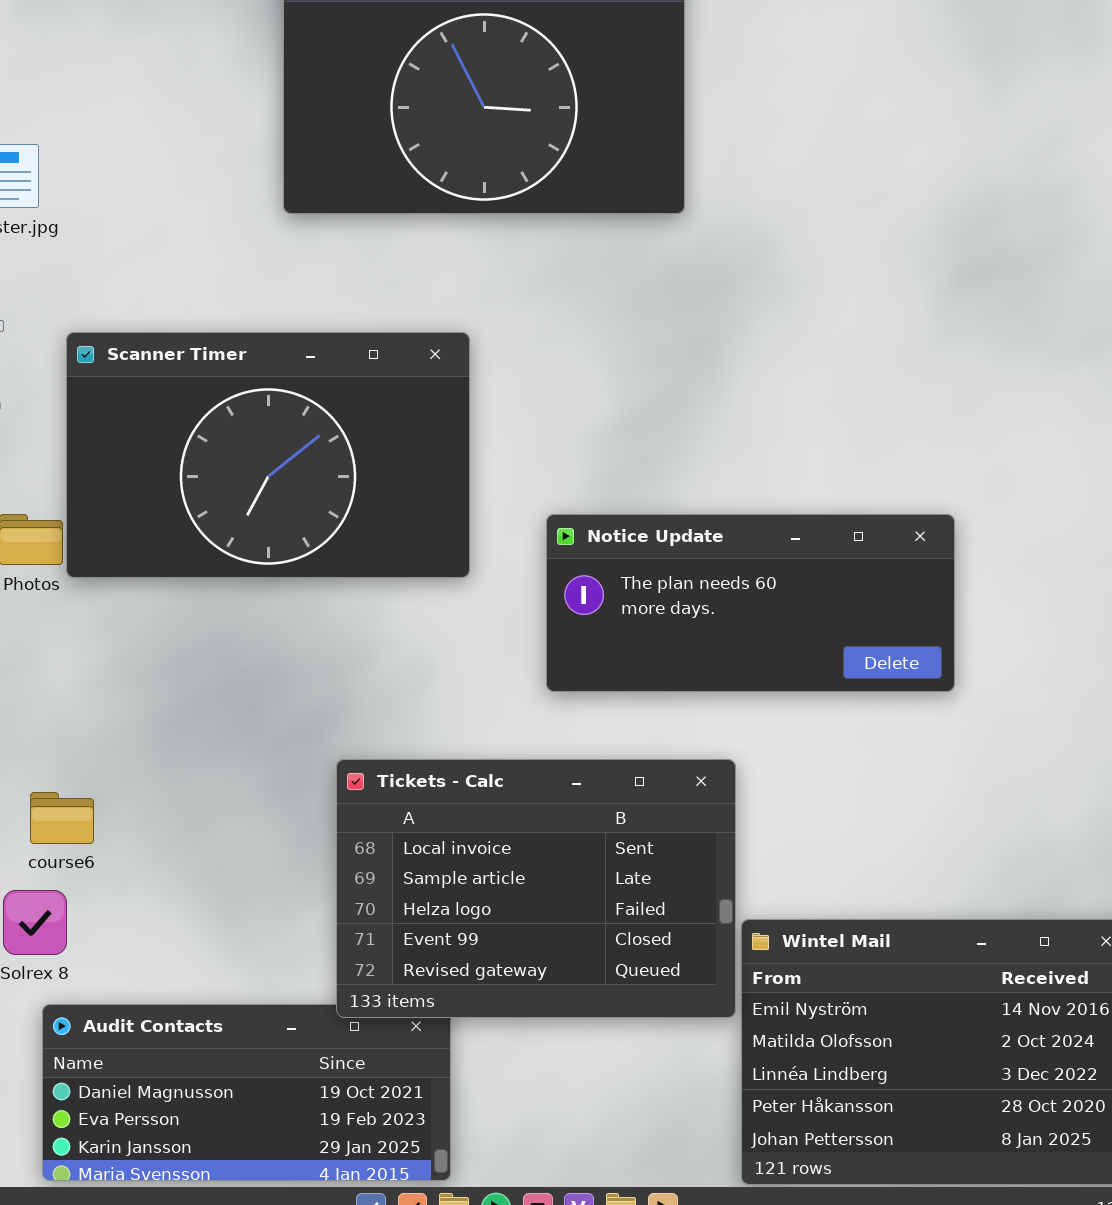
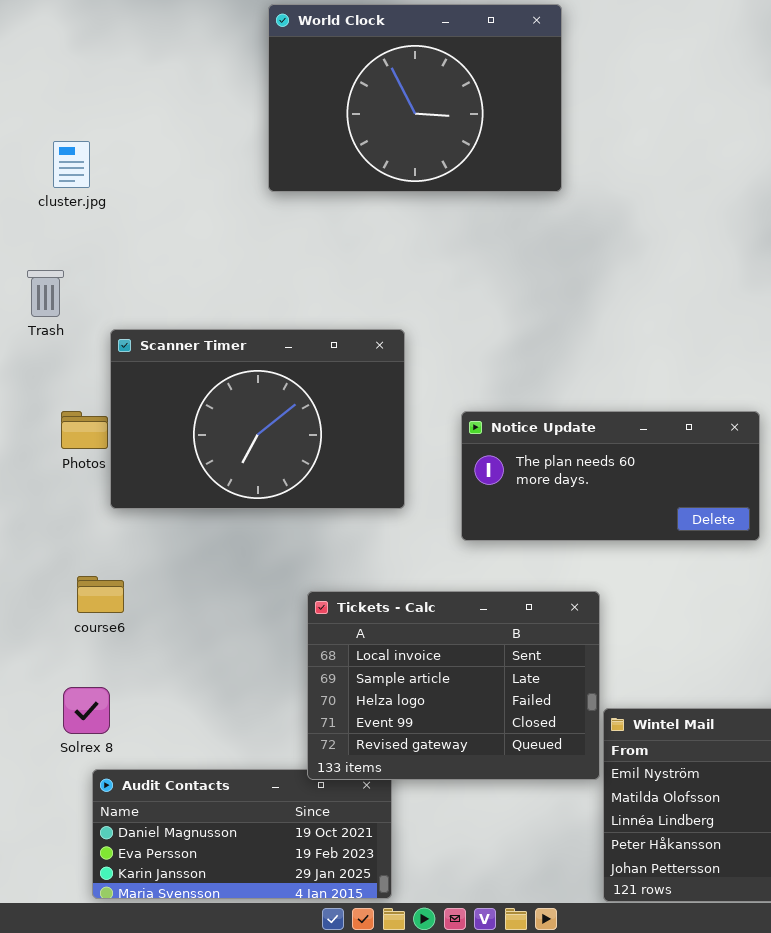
Scanner Timer: [66,332,470,578] -> [110,329,405,509], moved
course6: [30,792,94,844] -> [77,576,124,613], moved

